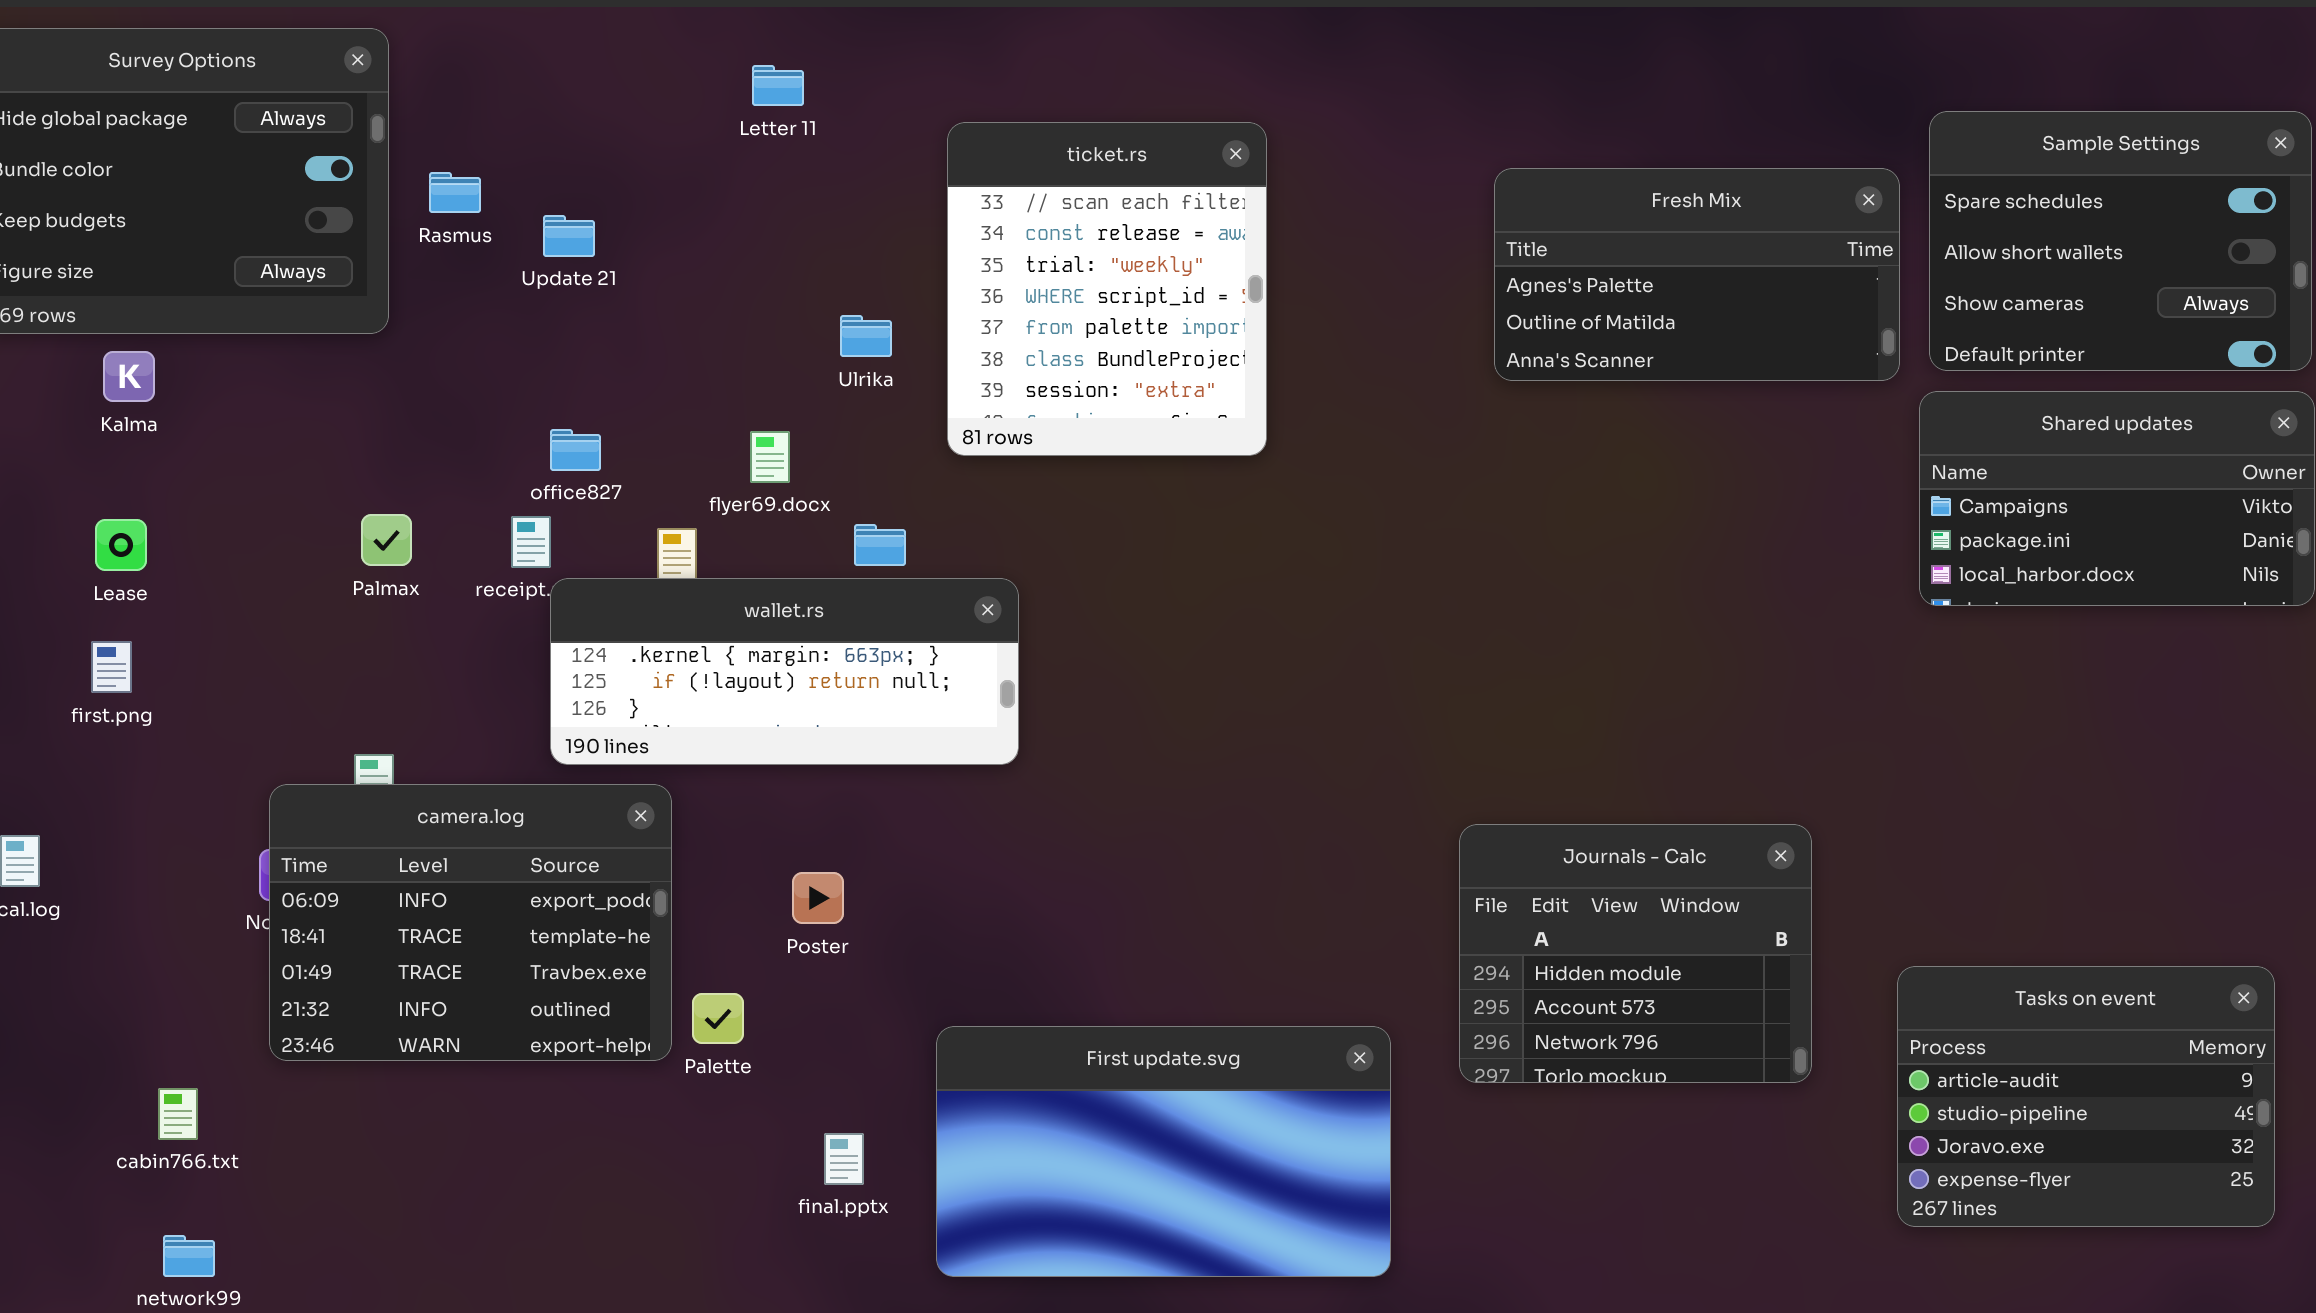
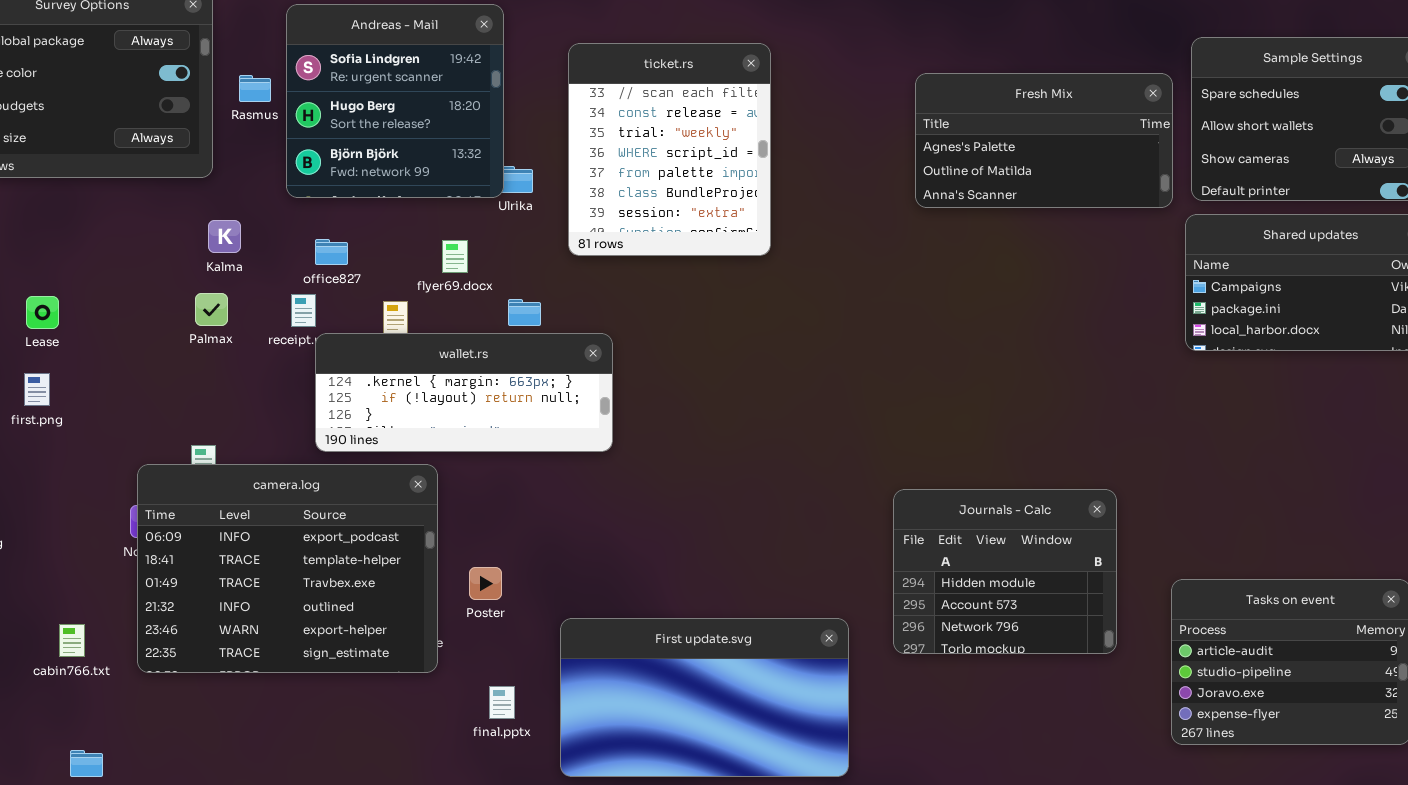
Andreas - Mail: none -> [286,4,504,198], opened
Kalma: [103,351,155,402] -> [208,220,241,253], moved
camera.log: [269,784,672,1061] -> [137,464,438,673], resized
Poster: [792,872,844,924] -> [469,567,502,600], moved
cabin766.txt: [158,1088,198,1140] -> [59,624,85,657], moved

